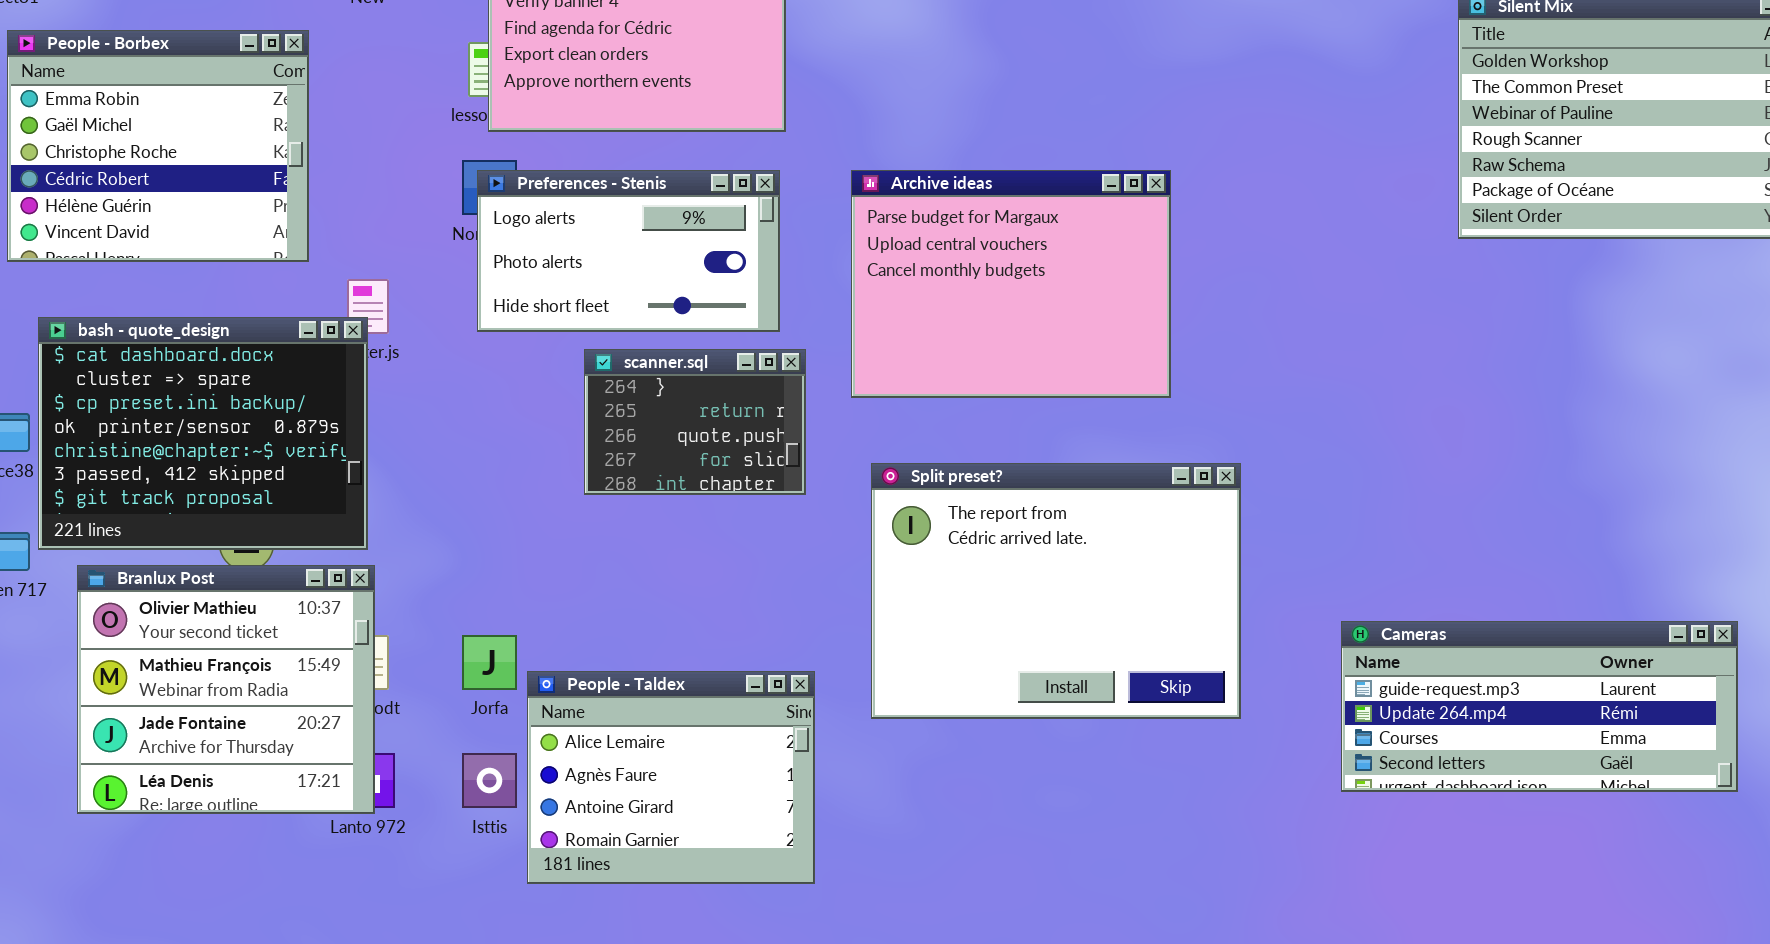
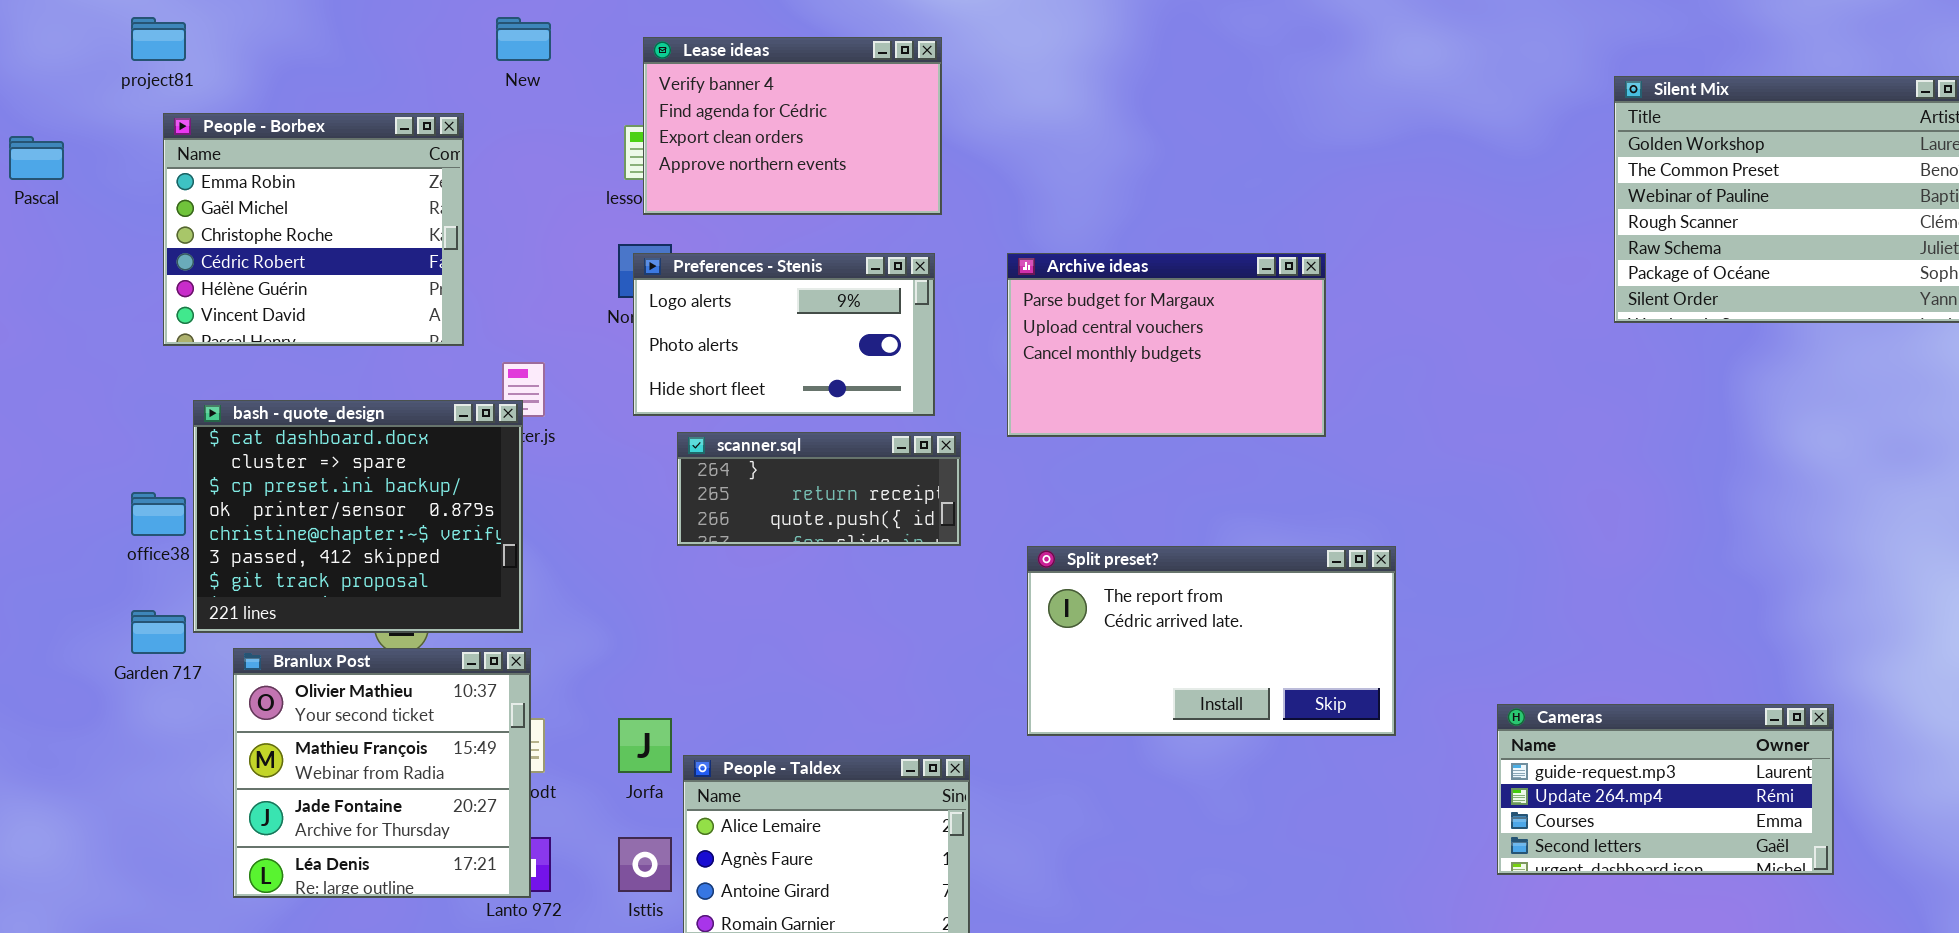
Archive ideas: [851,170,1171,398] -> [1007,253,1326,437], resized
scanner.sql: [584,349,806,495] -> [677,432,961,546], resized
Split preset?: [871,463,1241,719] -> [1027,546,1396,736], resized
Cameras: [1341,621,1738,792] -> [1497,704,1834,875], resized

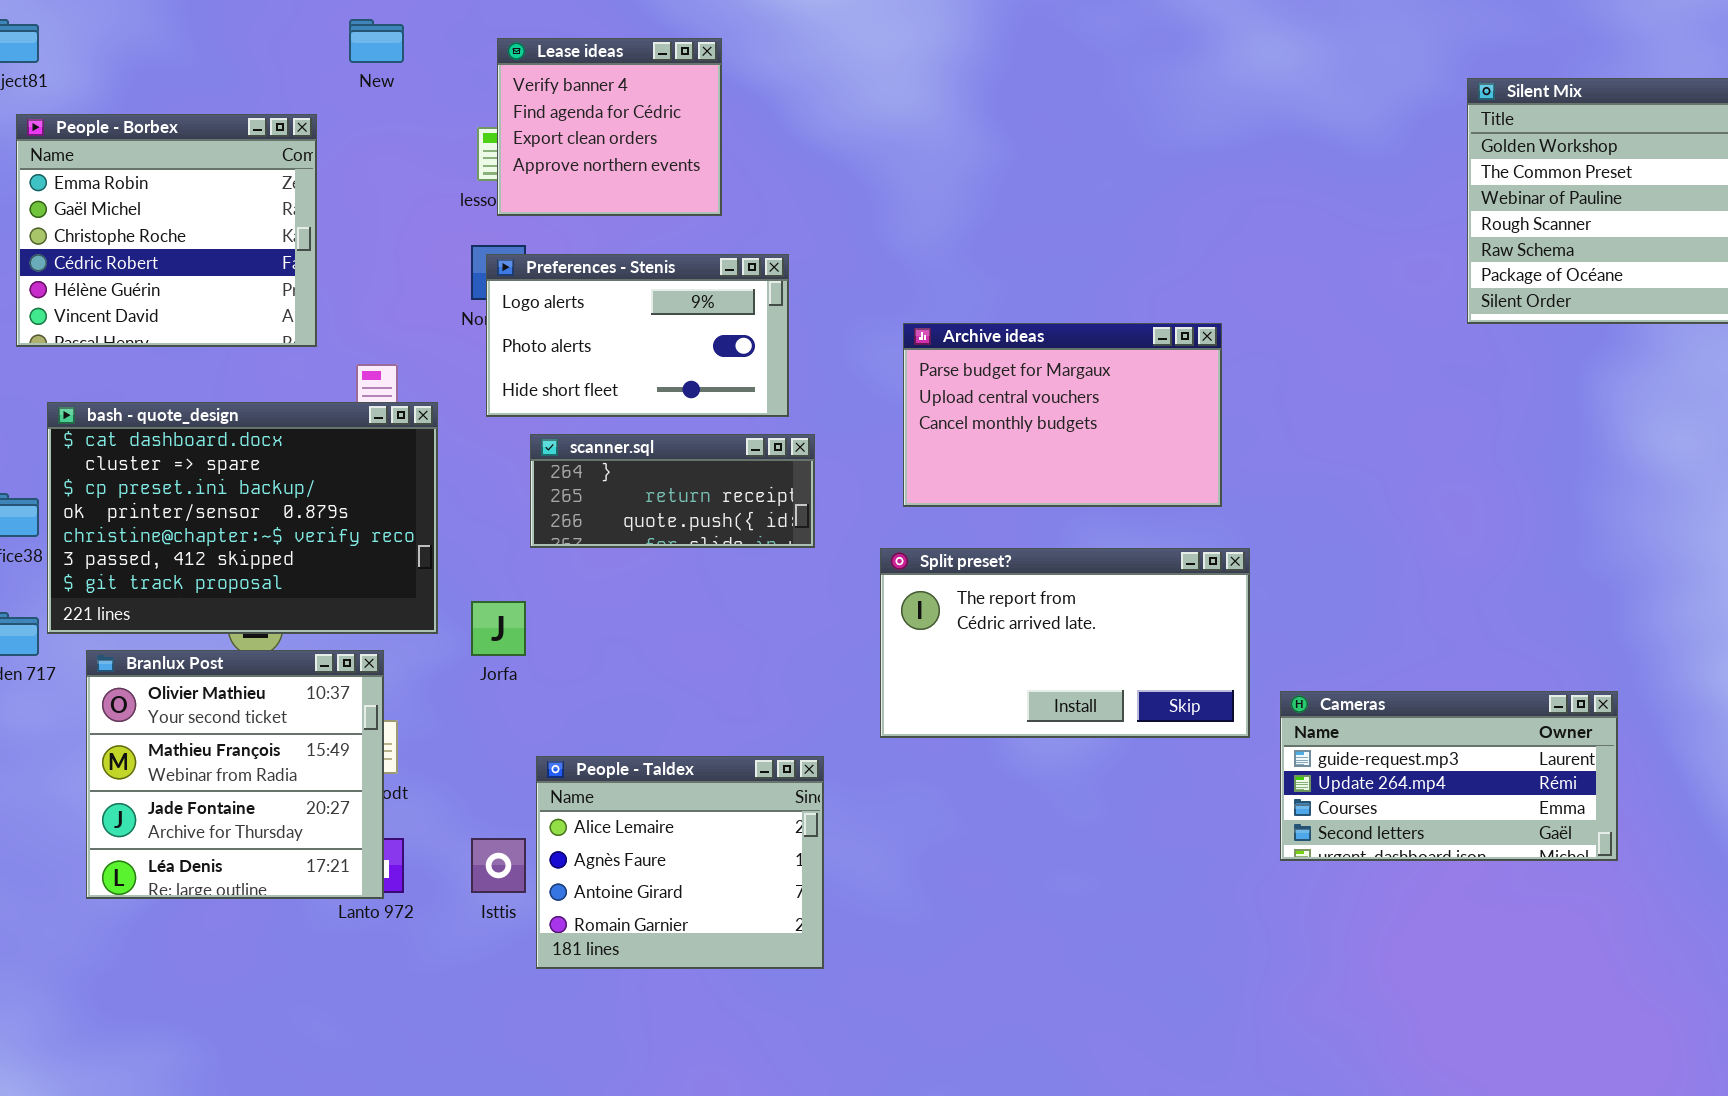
Lease ideas: [643,37,942,215] -> [497,38,722,216], resized
Archive ideas: [1007,253,1326,437] -> [903,323,1222,507], moved
bash - quote_design: [193,400,523,633] -> [47,402,438,634], resized
Cameras: [1497,704,1834,875] -> [1280,691,1618,861], moved
Jorfa: [618,718,672,773] -> [471,601,526,656], moved

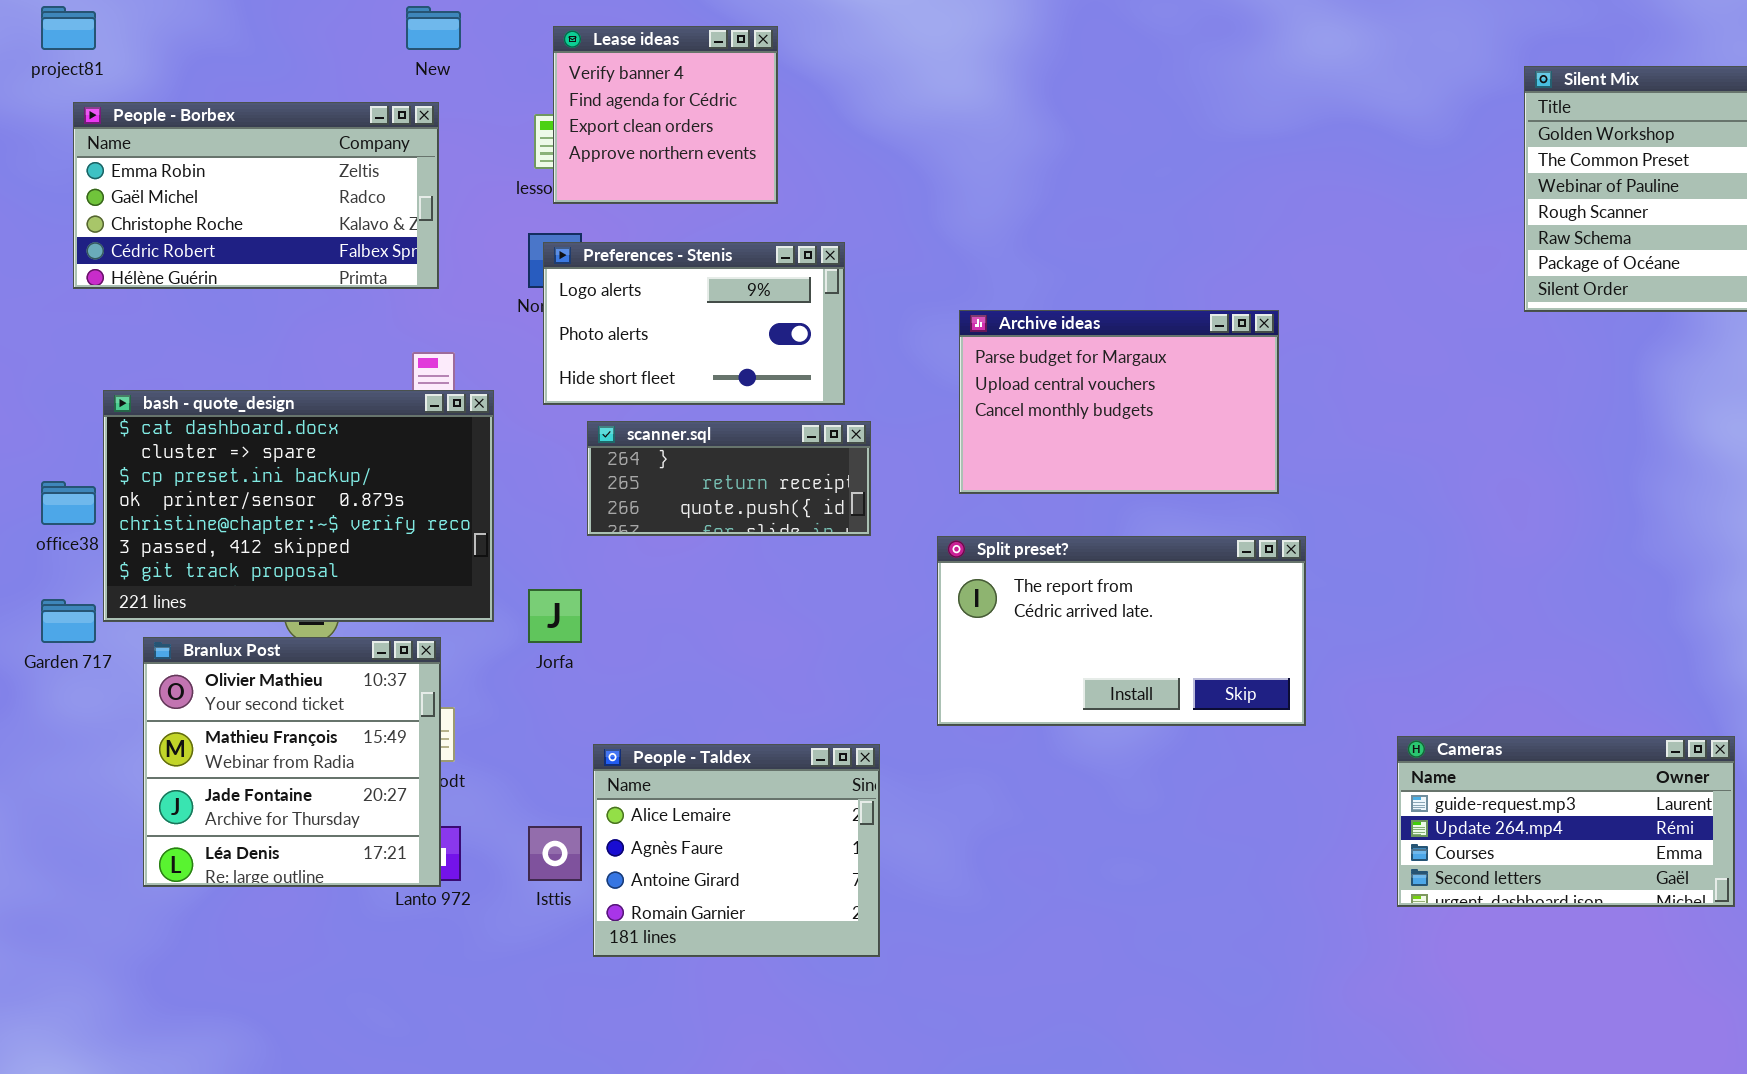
People - Borbex: [16,114,317,347] -> [73,102,439,289], resized
Cameras: [1280,691,1618,861] -> [1397,736,1735,907], moved

